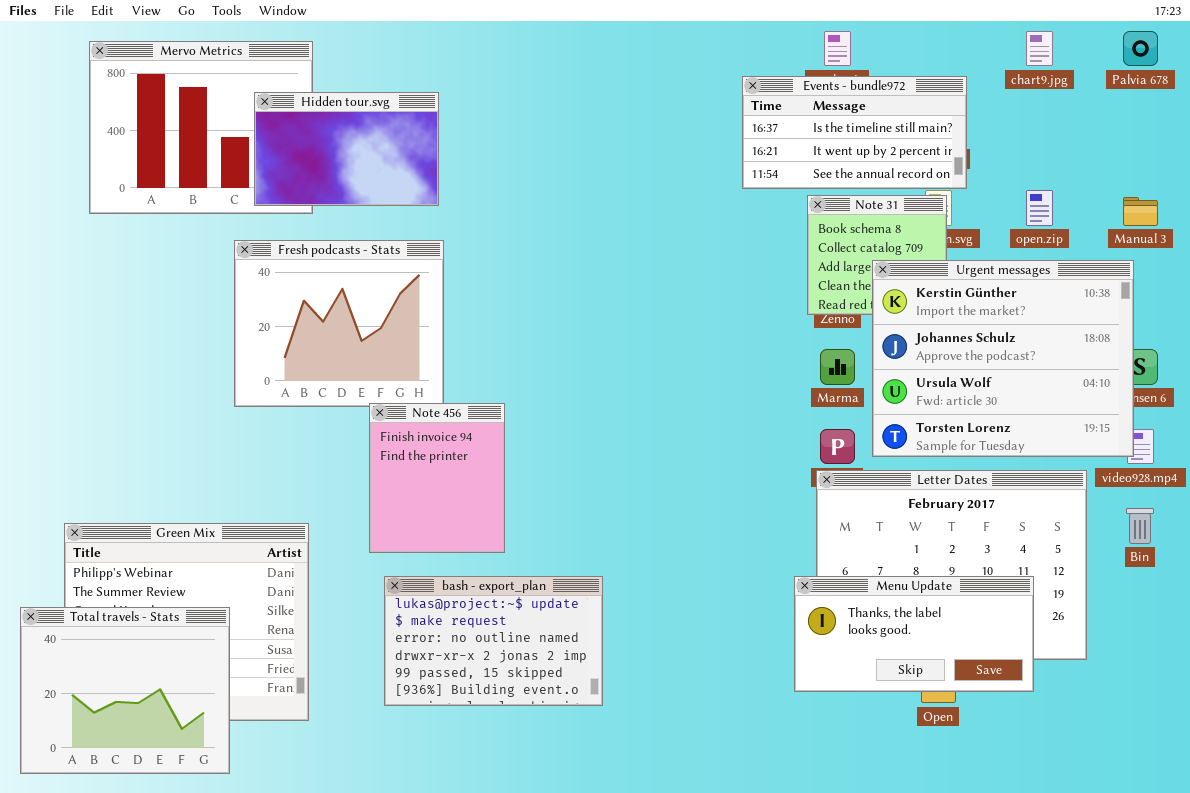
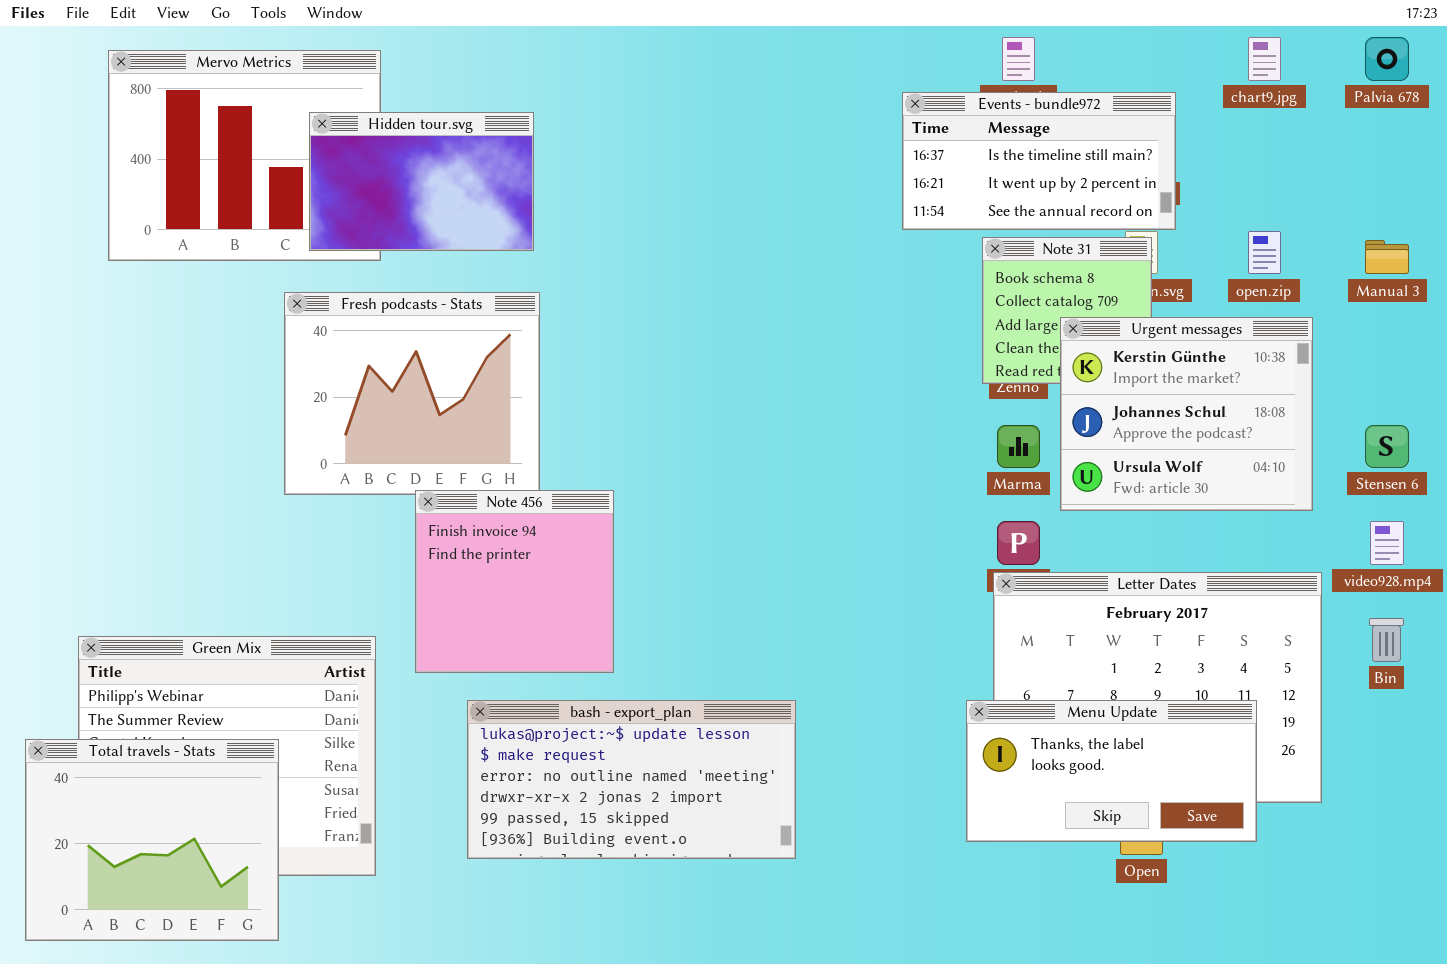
Urgent messages: [872,260,1134,457] -> [1060,317,1313,511], resized
Note 456: [369,403,505,553] -> [415,490,614,673], resized
bash - export_plan: [384,576,603,706] -> [467,700,796,859], resized

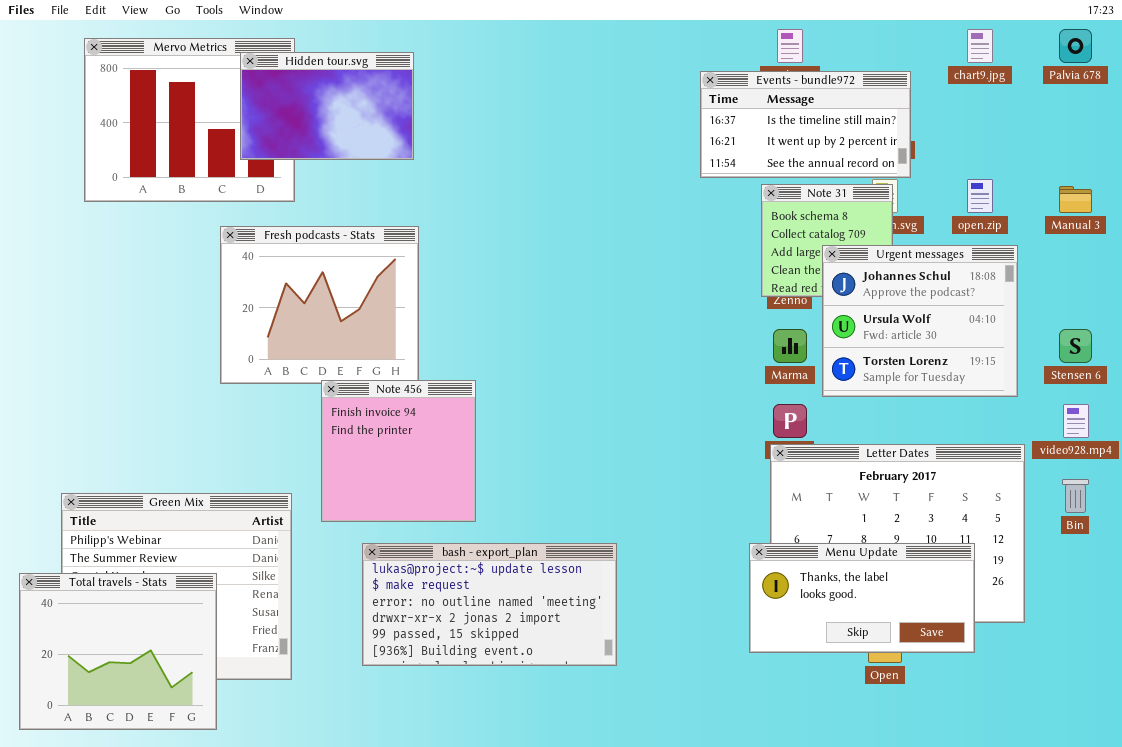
Hidden tour.svg: [309,112,534,251] -> [240,52,414,160], moved
Urgent messages: [1060,317,1313,511] -> [822,245,1018,397], scrolled down 1 row

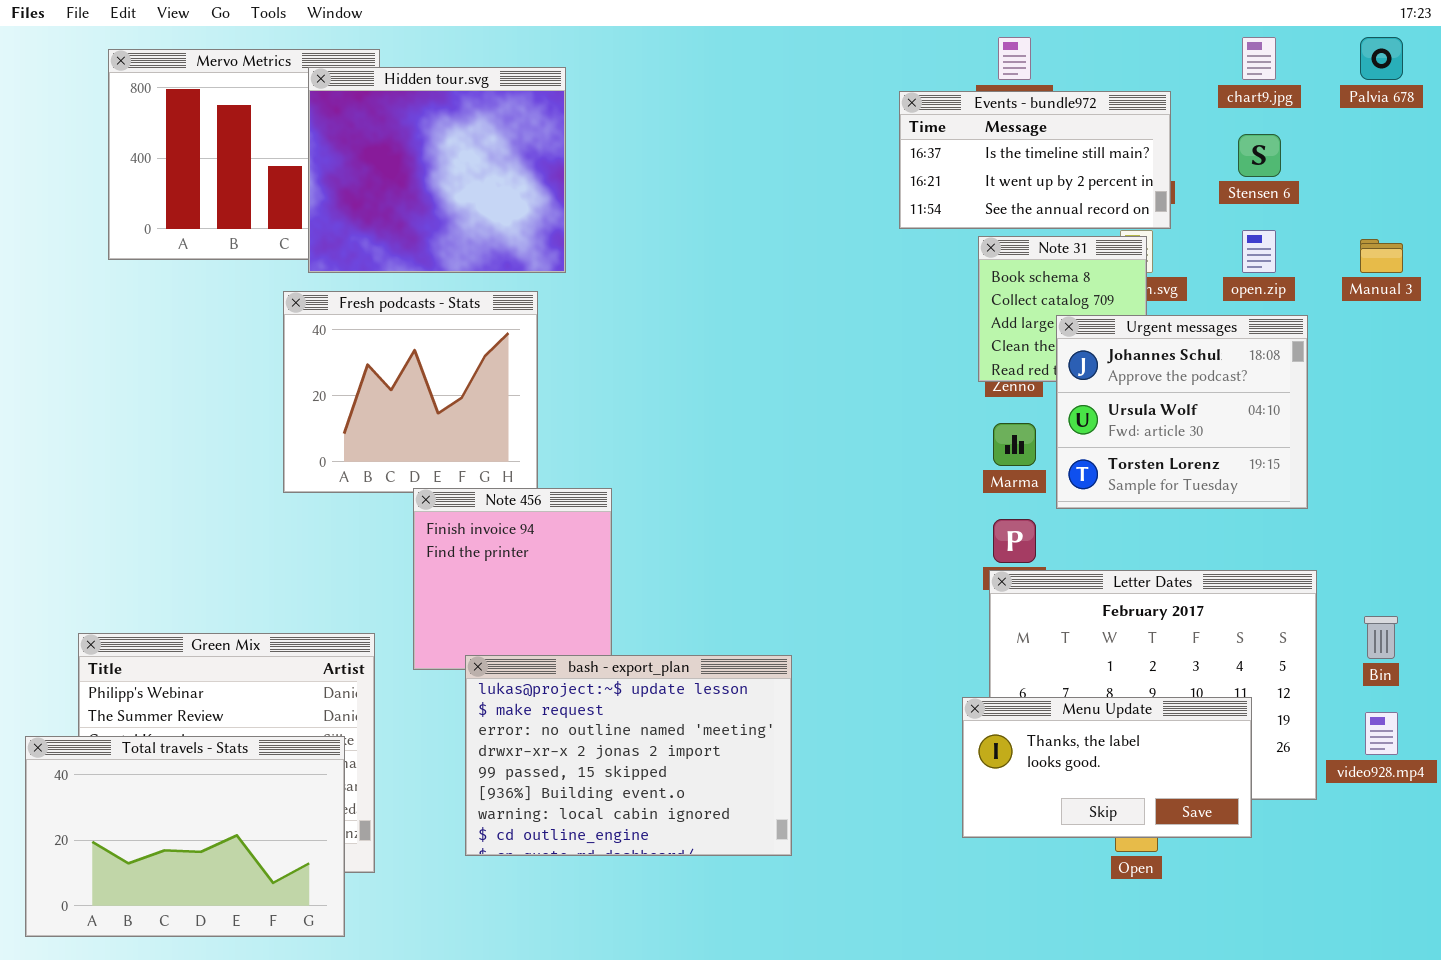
Hidden tour.svg: [240,52,414,160] -> [308,67,566,273], resized
Stensen 6: [1059,329,1092,363] -> [1238,134,1281,177], moved
video928.mp4: [1063,404,1089,438] -> [1365,712,1398,755], moved
bash - export_plan: [362,543,617,666] -> [465,655,792,856], resized
Total travels - Stats: [19,573,217,730] -> [25,736,345,937], resized

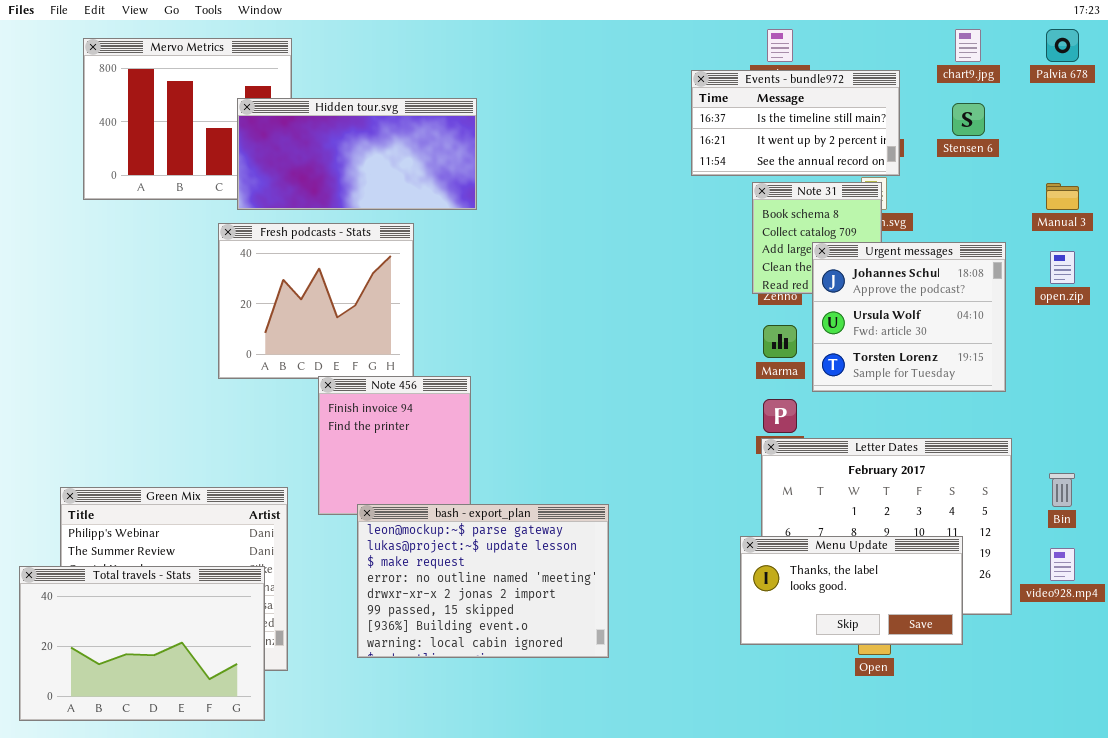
Hidden tour.svg: [308,67,566,273] -> [237,98,477,210], resized
open.zip: [1242,230,1276,273] -> [1050,251,1075,284], moved
bash - export_plan: [465,655,792,856] -> [357,504,609,658], scrolled up 1 row

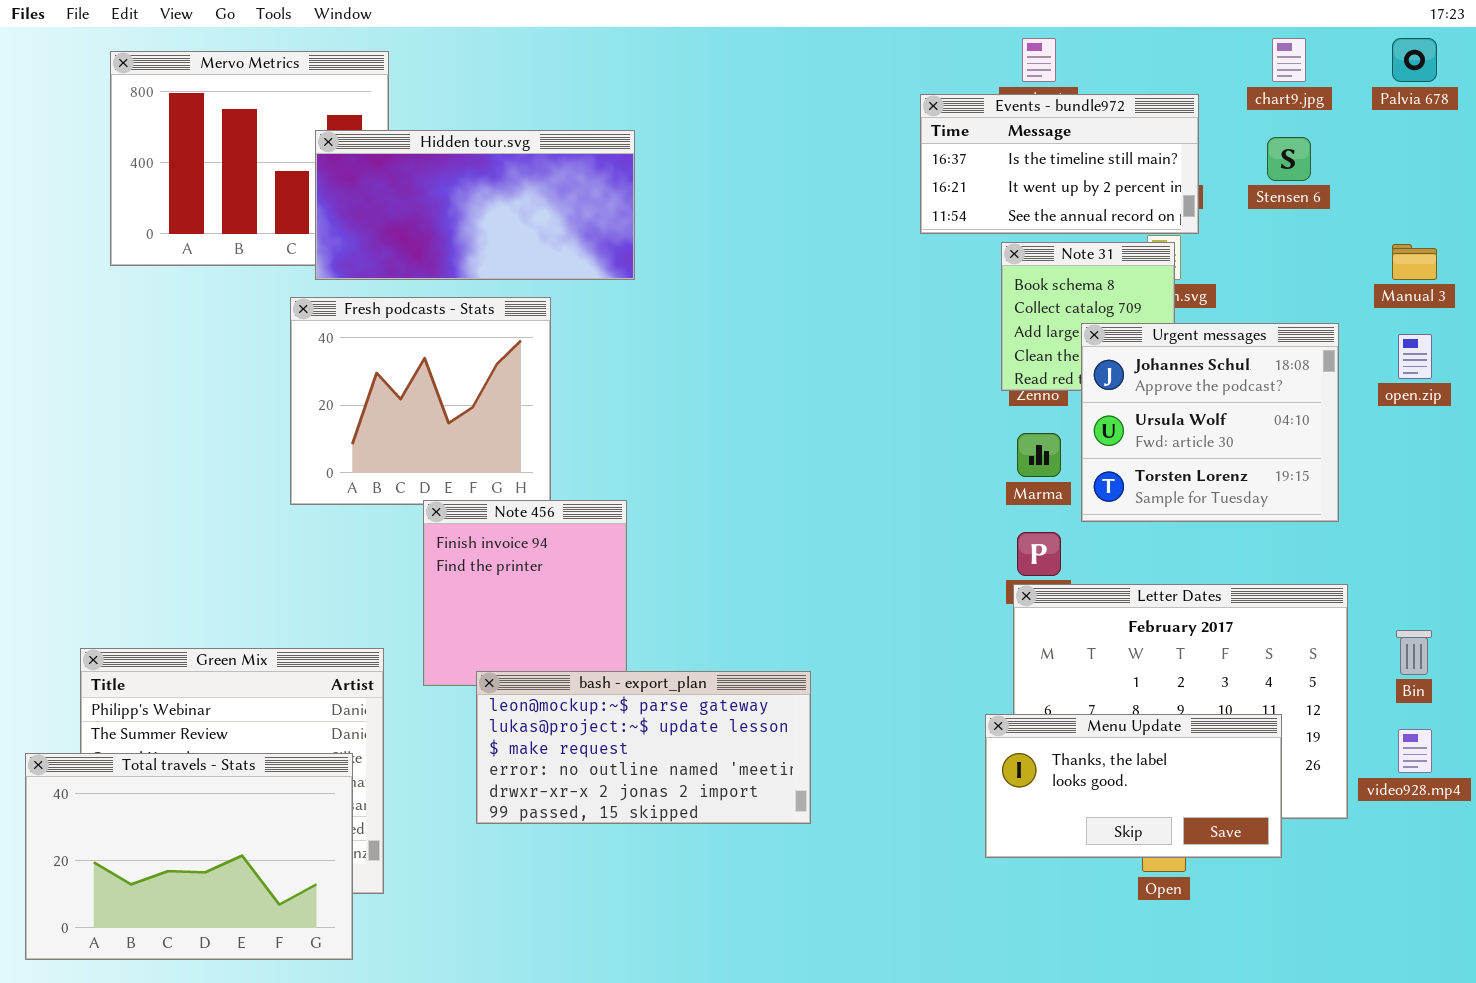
bash - export_plan: [357,504,609,658] -> [476,671,811,824], resized

